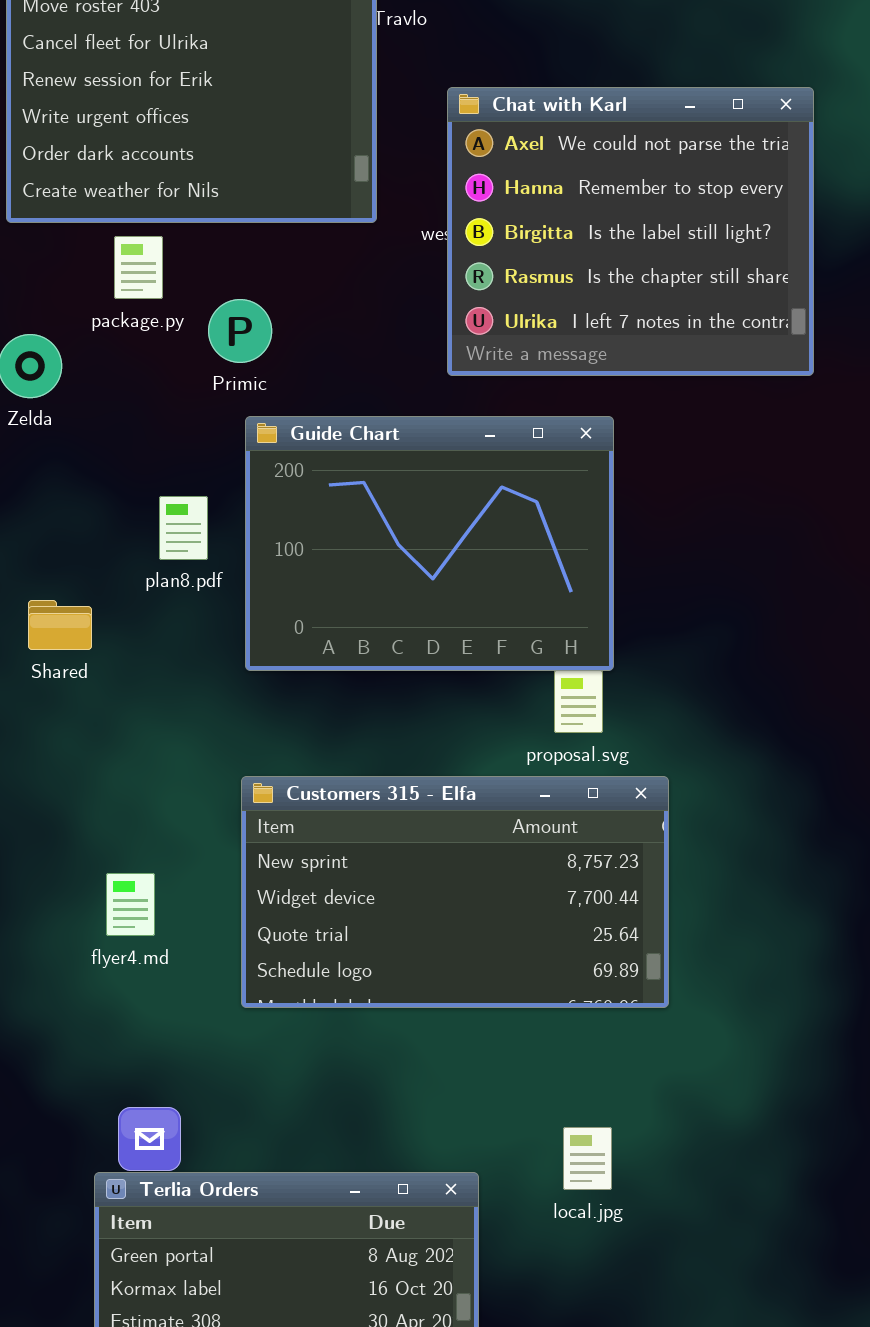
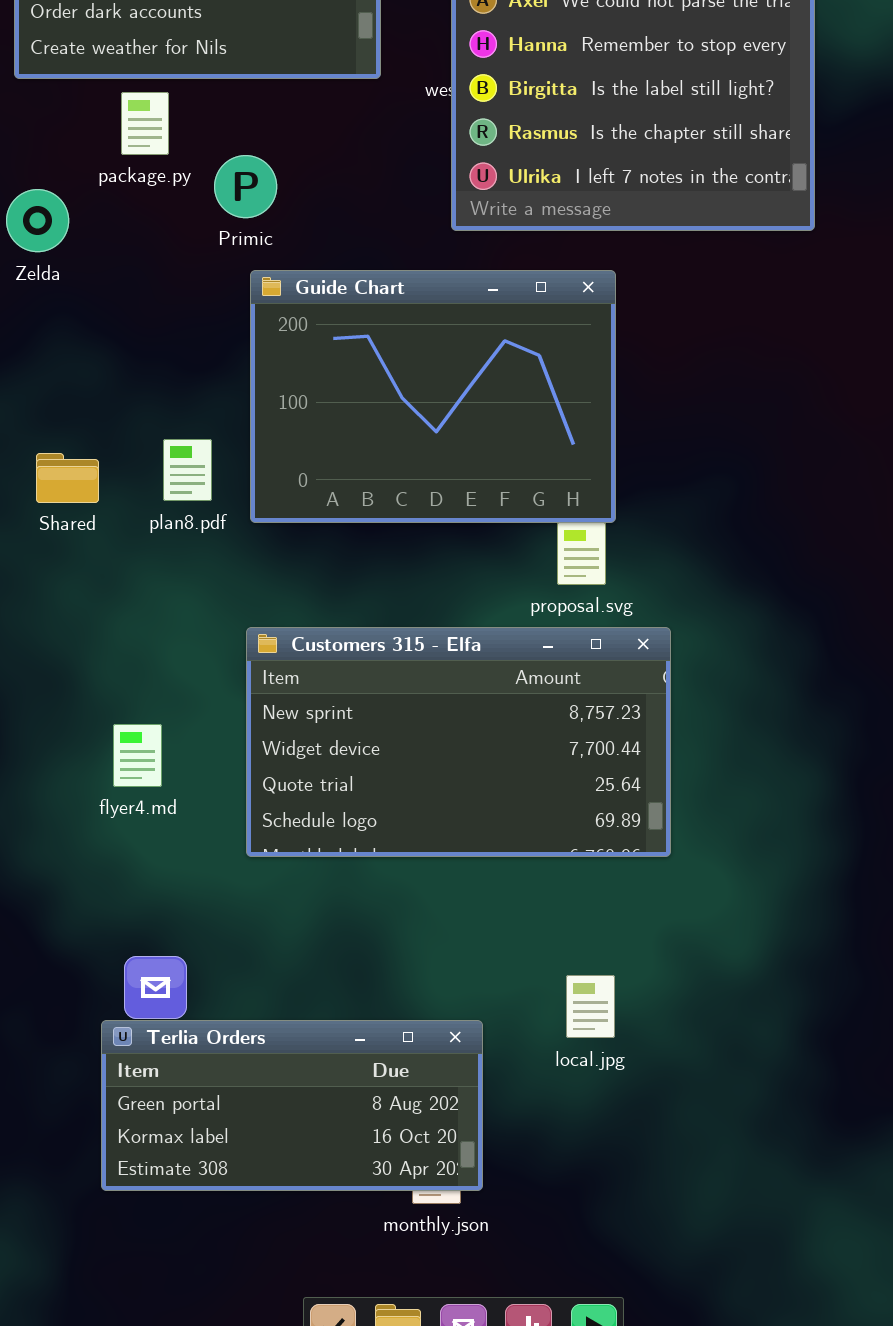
plan8.pdf: [159,496,208,560] -> [163,439,212,501], moved

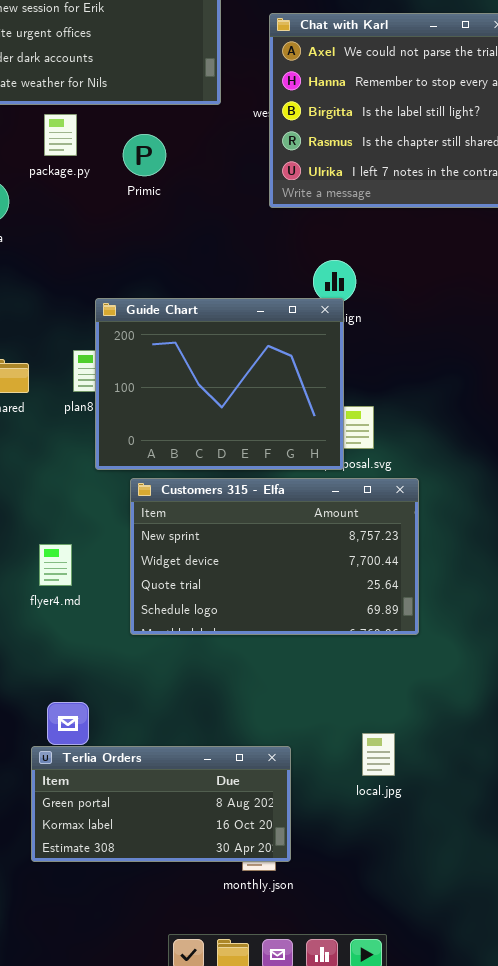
Primic: [214,155,277,218] -> [123,134,166,176], moved
Guide Chart: [250,270,616,523] -> [95,298,344,470], moved
local.jpg: [566,975,615,1038] -> [362,733,395,776], moved

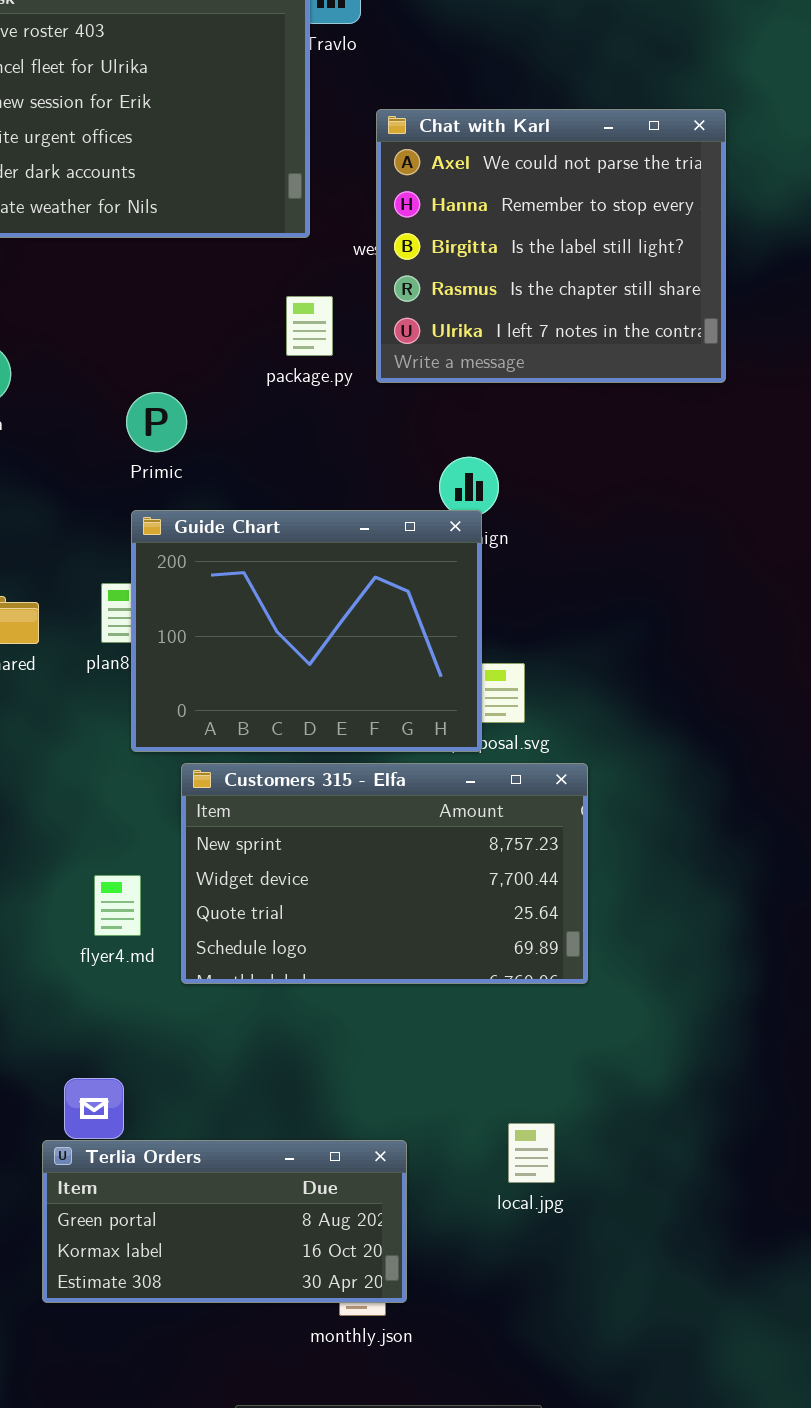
package.py: [44,114,77,156] -> [286,296,333,356], moved
Primic: [123,134,166,176] -> [126,392,187,452], moved
flyer4.md: [39,544,72,586] -> [94,875,141,936], moved

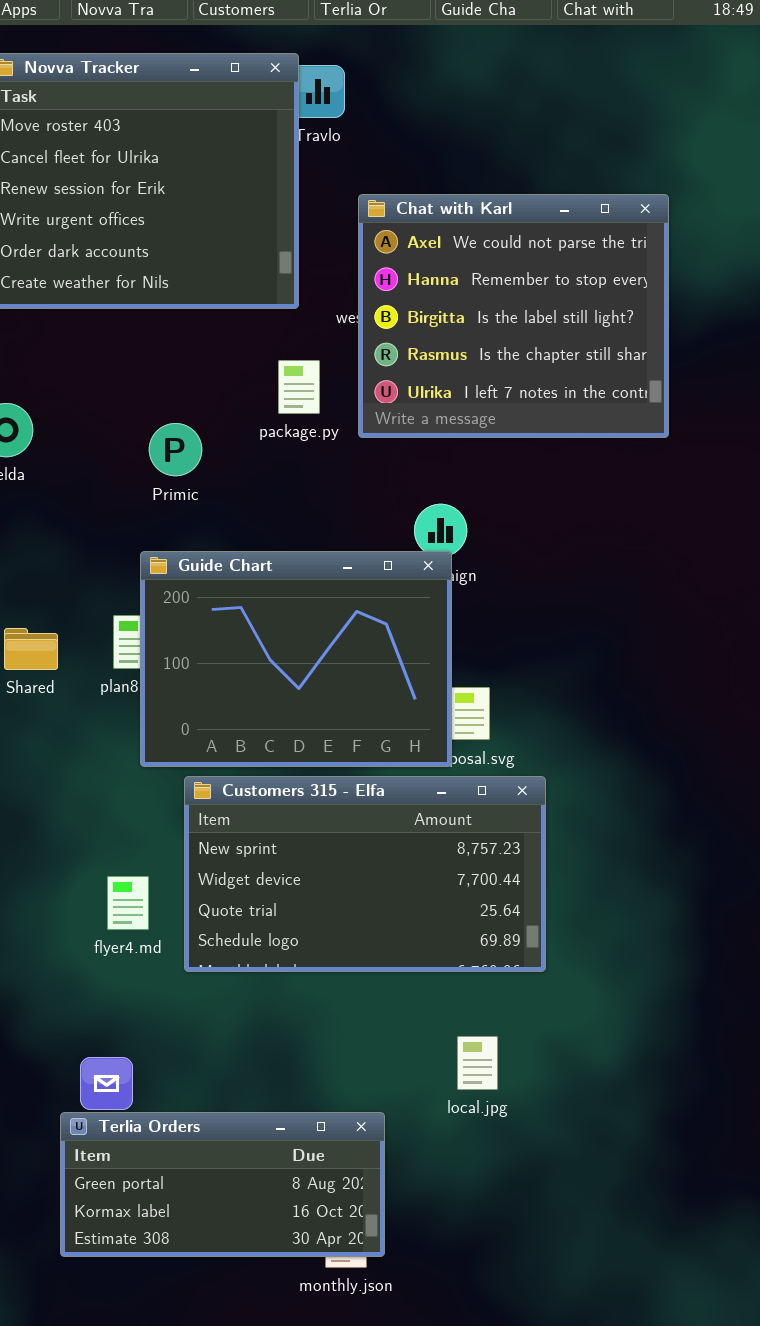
Primic: [126,392,187,452] -> [149,423,202,476], moved
local.jpg: [508,1123,555,1183] -> [457,1036,498,1090], moved

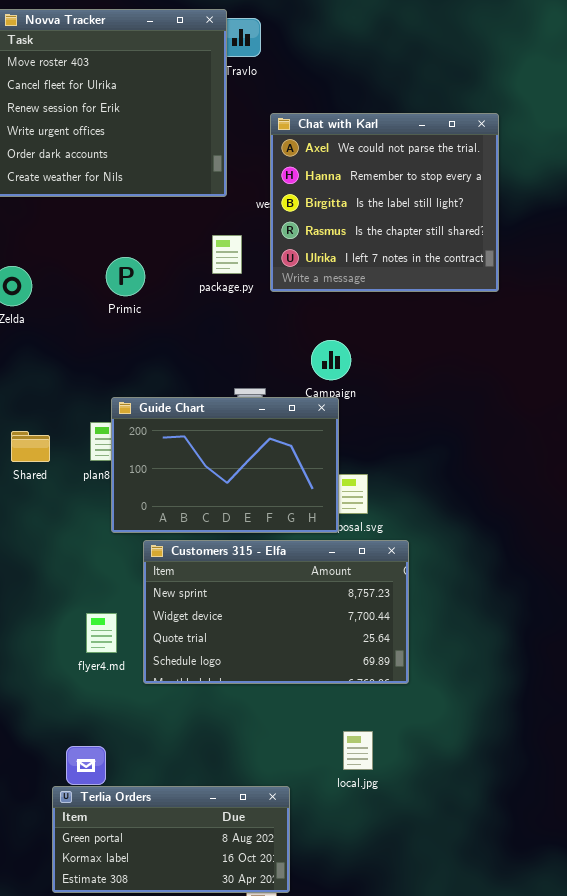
Primic: [149,423,202,476] -> [106,257,145,296], moved
Guide Chart: [140,551,452,767] -> [111,397,339,533], resized

